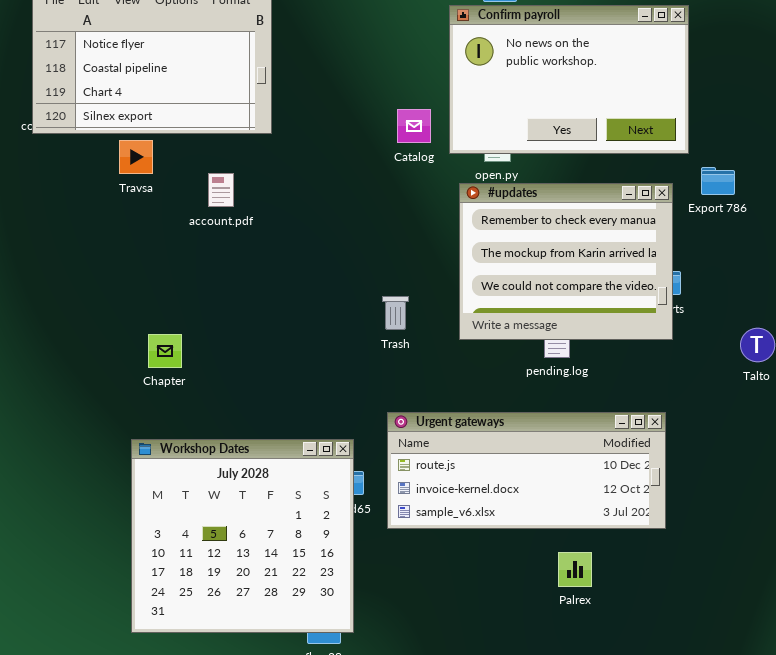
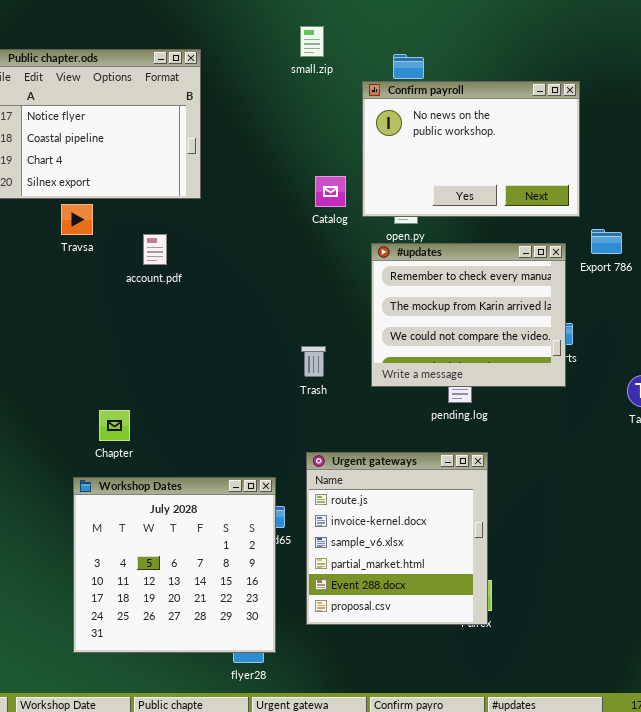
Chapter: [148,334,182,368] -> [99,410,130,441], moved
Urgent gateways: [387,412,666,529] -> [306,452,488,625], resized

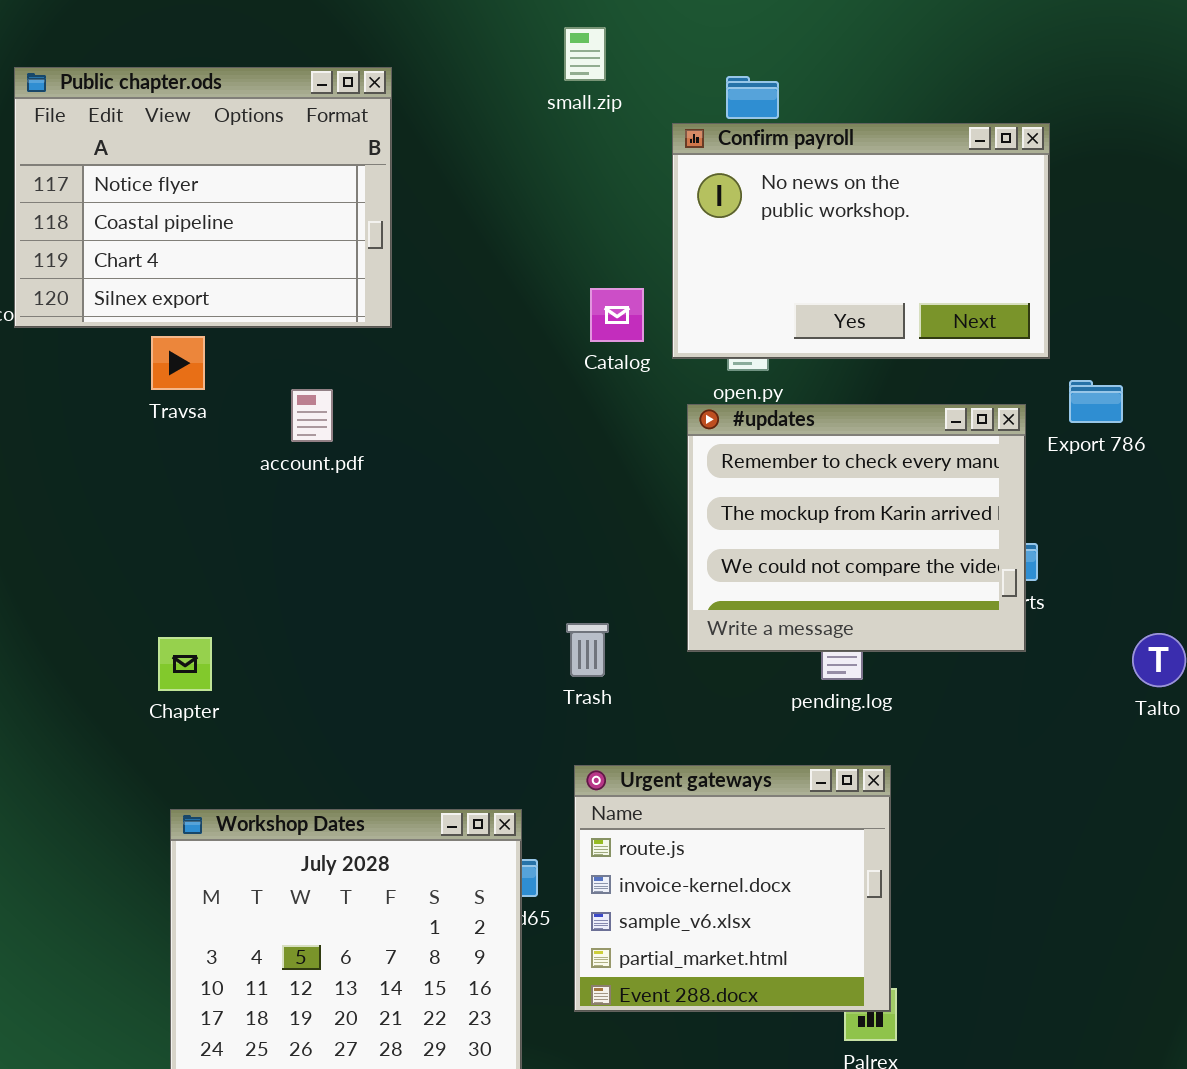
Trash: [301,346,326,377] -> [566,623,609,677], moved
Chapter: [99,410,130,441] -> [158,637,212,691], moved
Urgent gateways: [306,452,488,625] -> [574,765,891,1012], resized

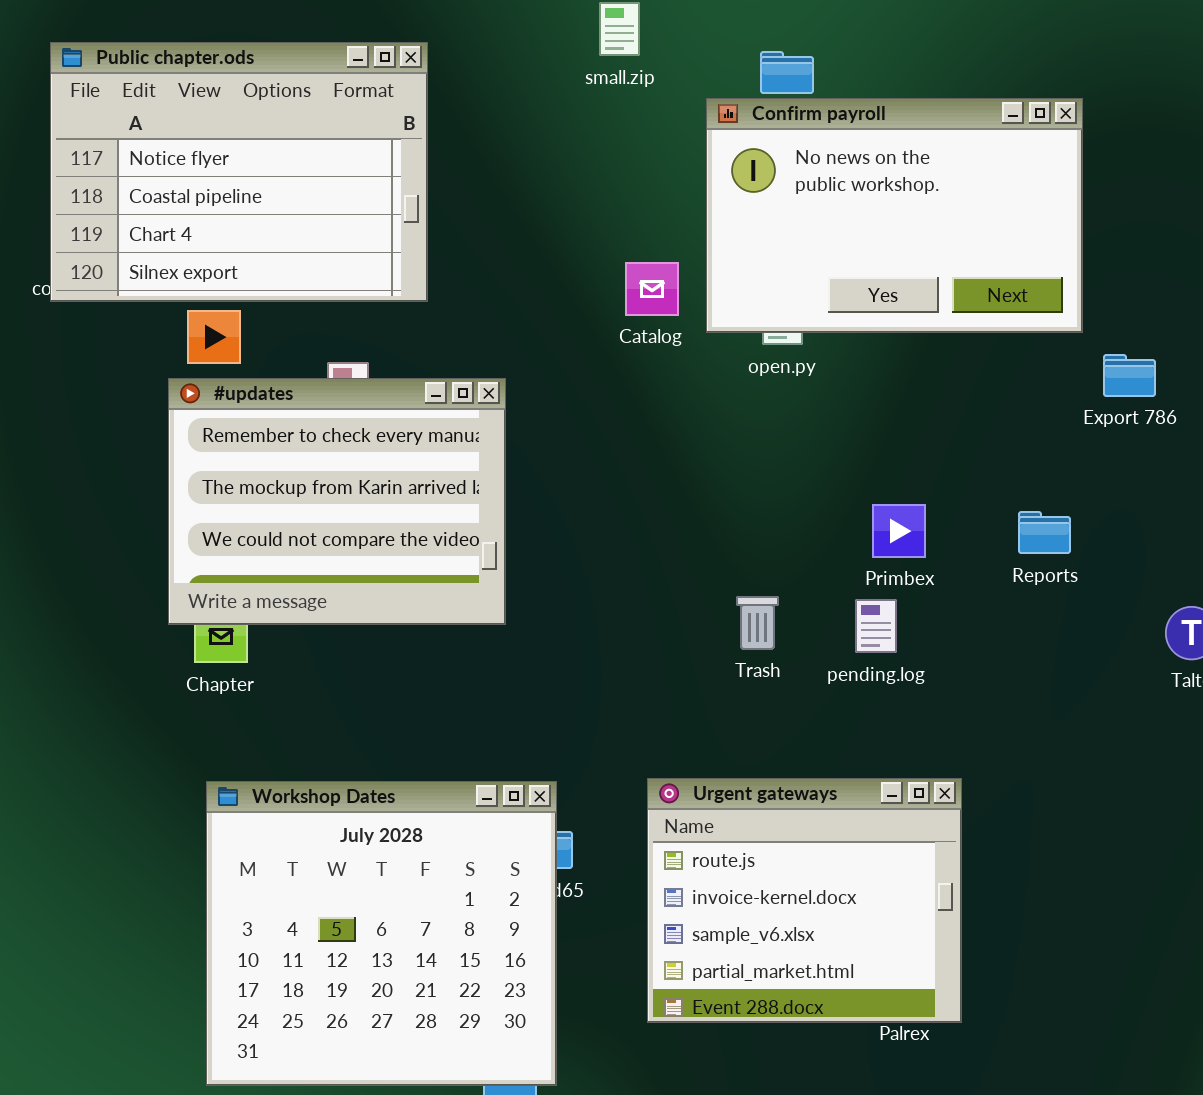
#updates: [687,404,1026,652] -> [168,378,506,625], moved
Trash: [566,623,609,677] -> [736,596,779,650], moved
Urgent gateways: [574,765,891,1012] -> [647,778,962,1023], moved

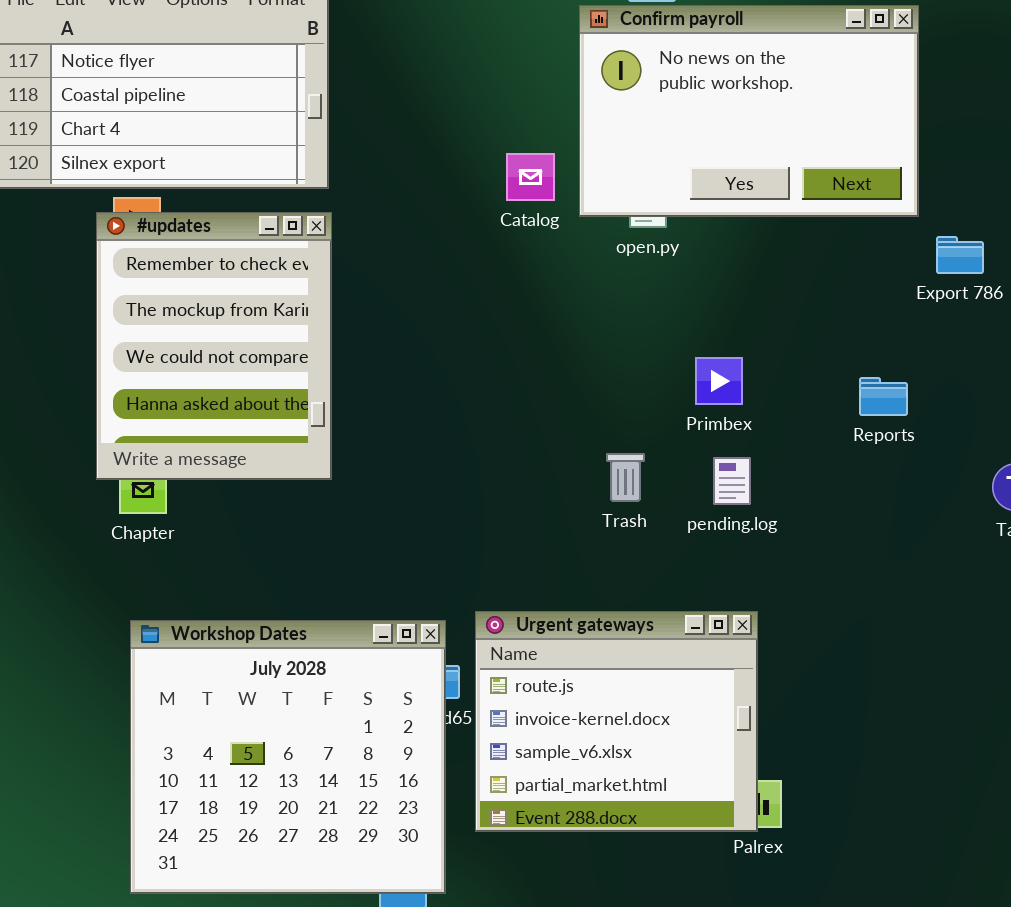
#updates: [168,378,506,625] -> [96,212,332,480], resized
Primbex: [872,504,926,558] -> [695,357,743,405], moved
Urgent gateways: [647,778,962,1023] -> [475,611,758,832], moved

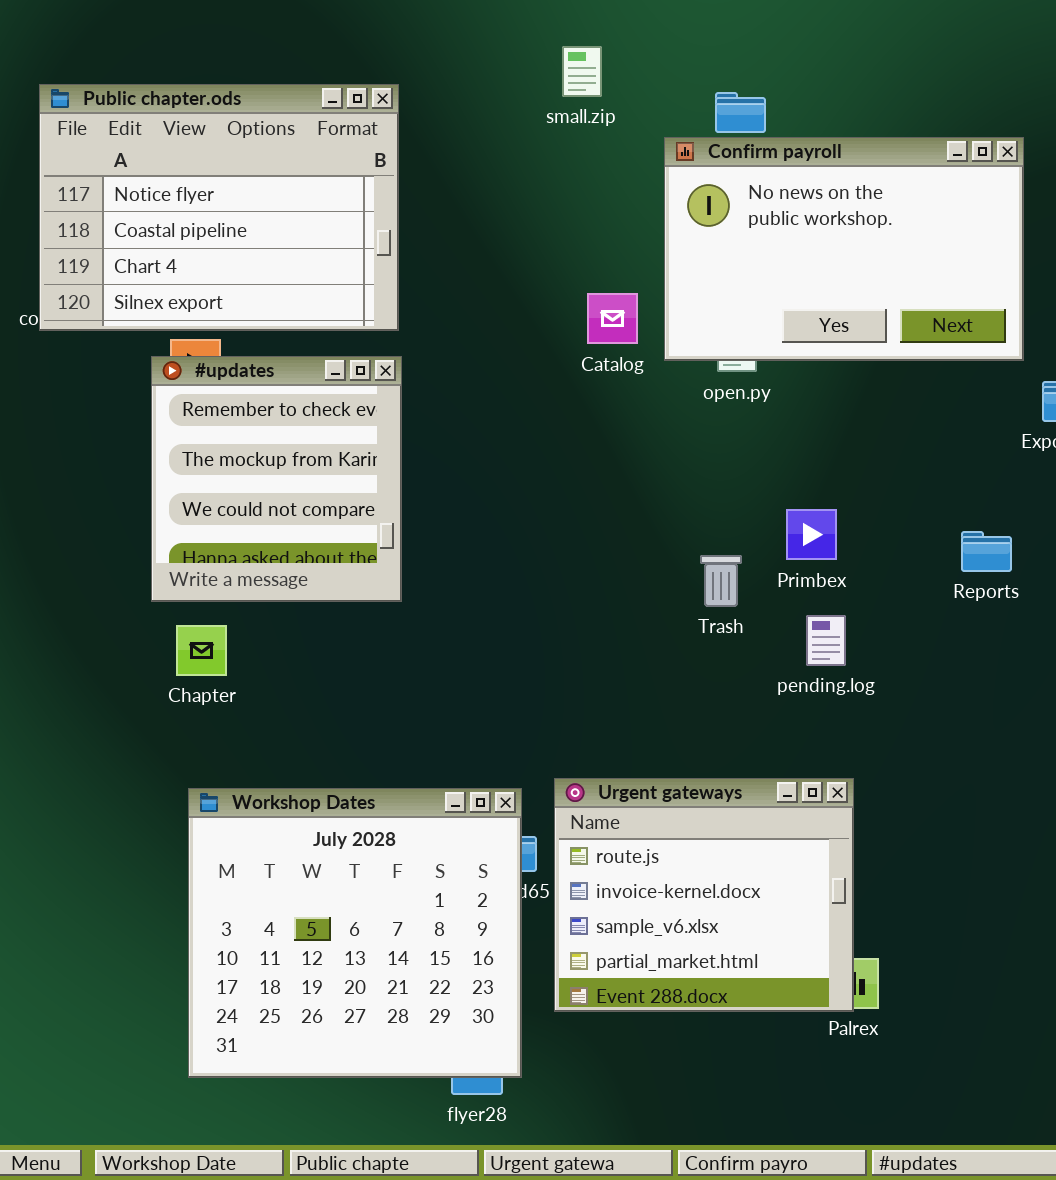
#updates: [96,212,332,480] -> [151,356,402,602], resized
Trash: [606,453,645,502] -> [700,555,742,607], moved

